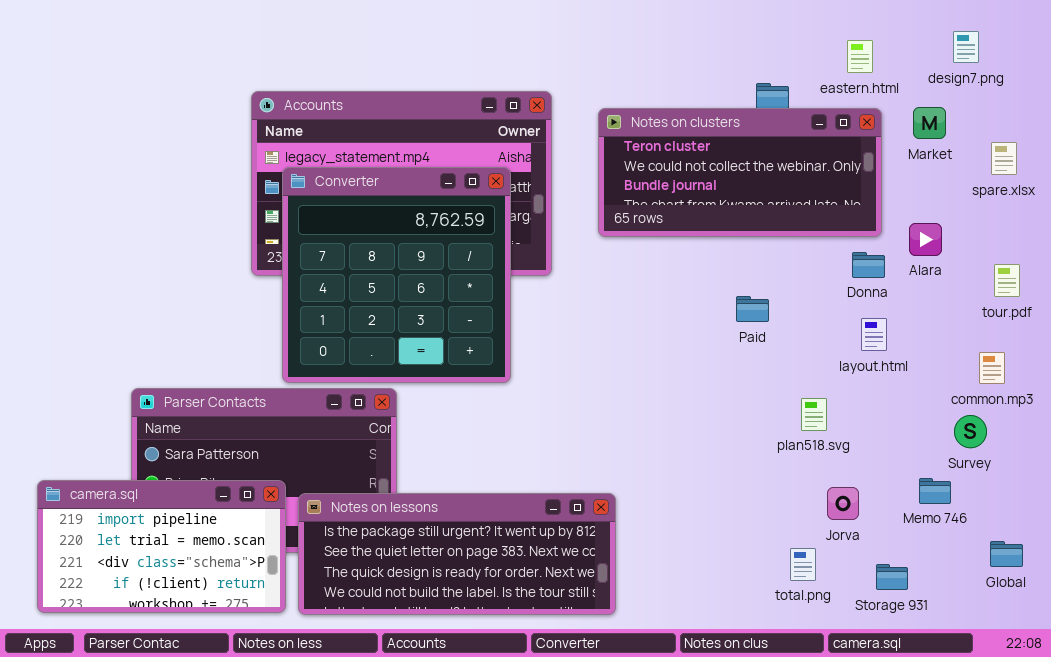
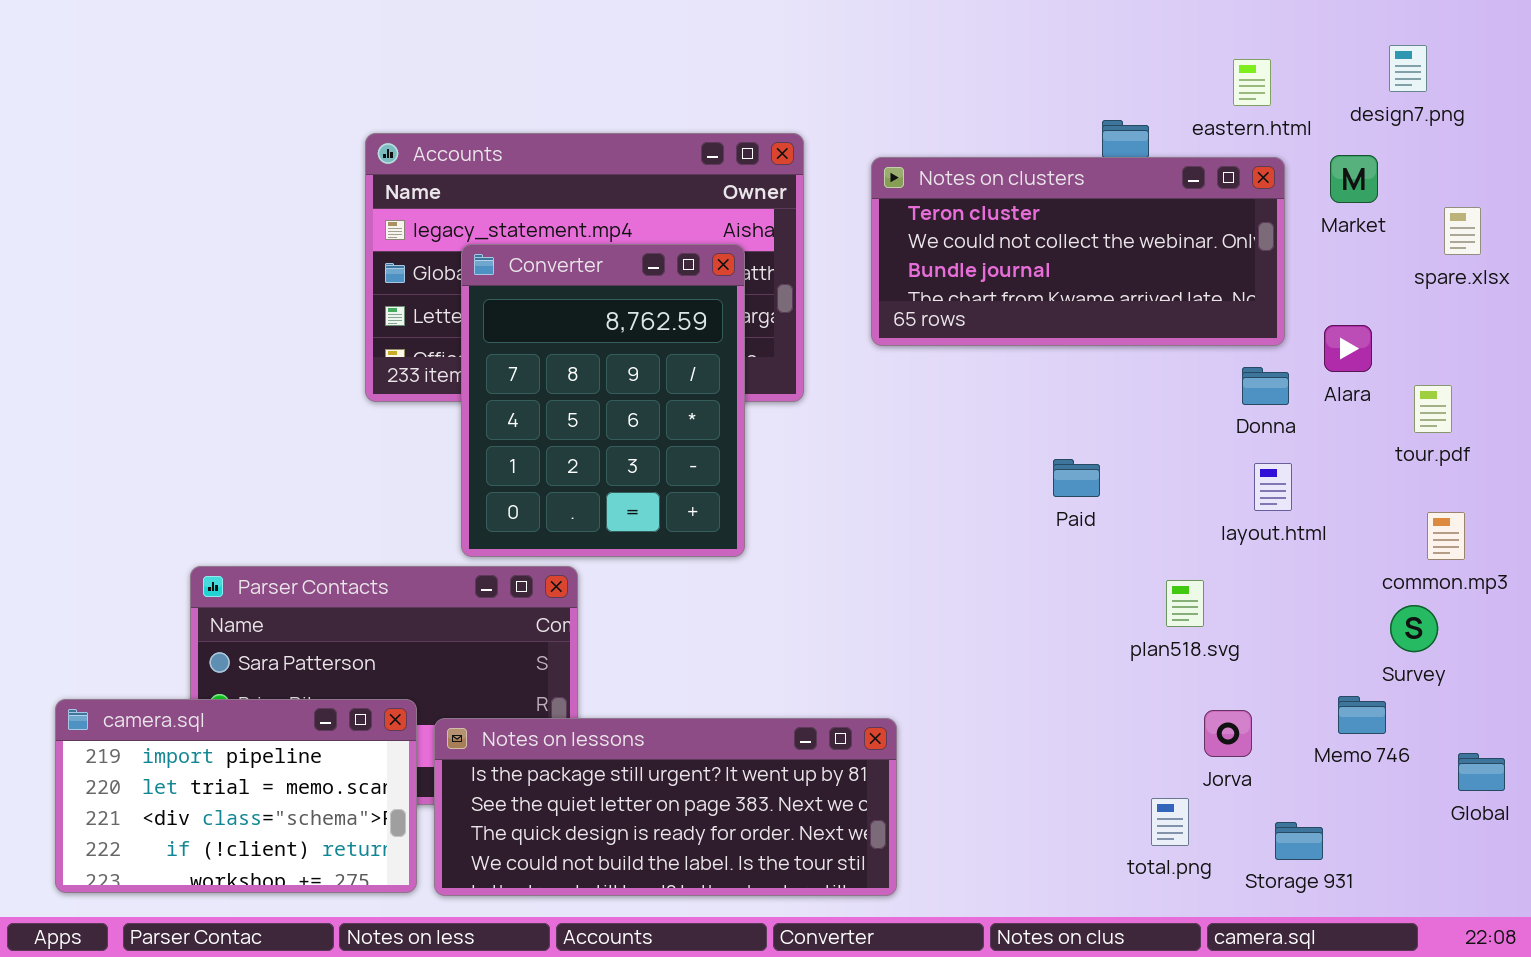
Converter: [282,167,511,383] -> [461,244,745,557], resized
tour.pdf: [994,264,1020,297] -> [1414,385,1452,433], moved
Paid: [736,296,769,322] -> [1053,459,1100,497], moved
Global: [990,541,1023,567] -> [1458,753,1505,791], moved

